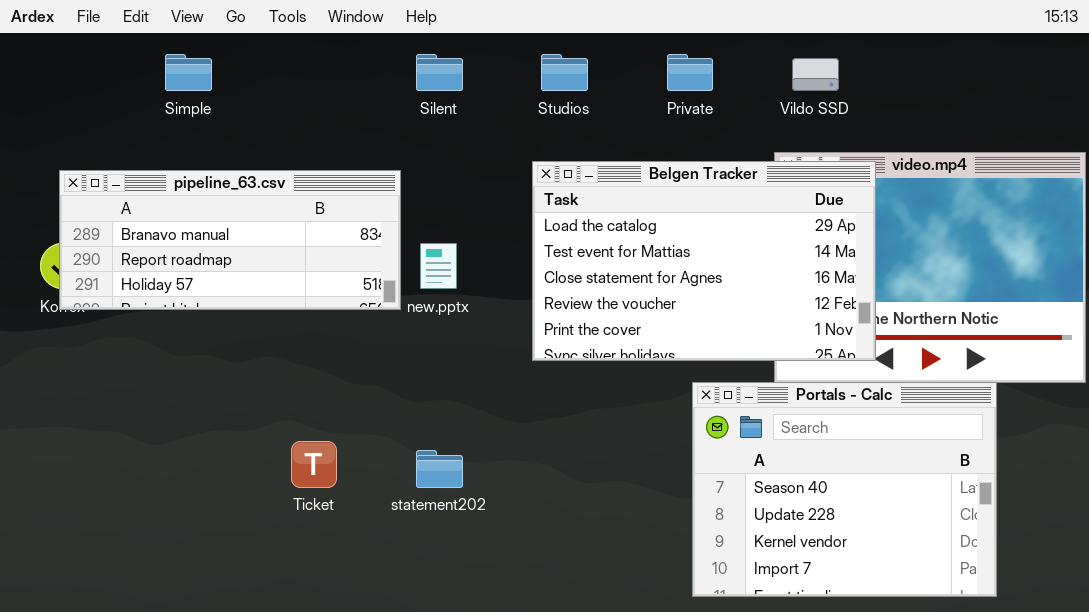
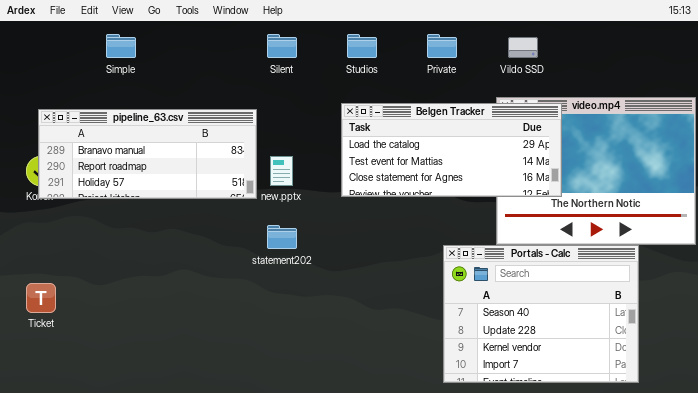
Belgen Tracker: [532,161,876,361] -> [341,103,562,197], resized
Ticket: [291,441,337,488] -> [26,283,56,313], moved
statement202: [416,450,463,488] -> [267,225,297,249], moved

